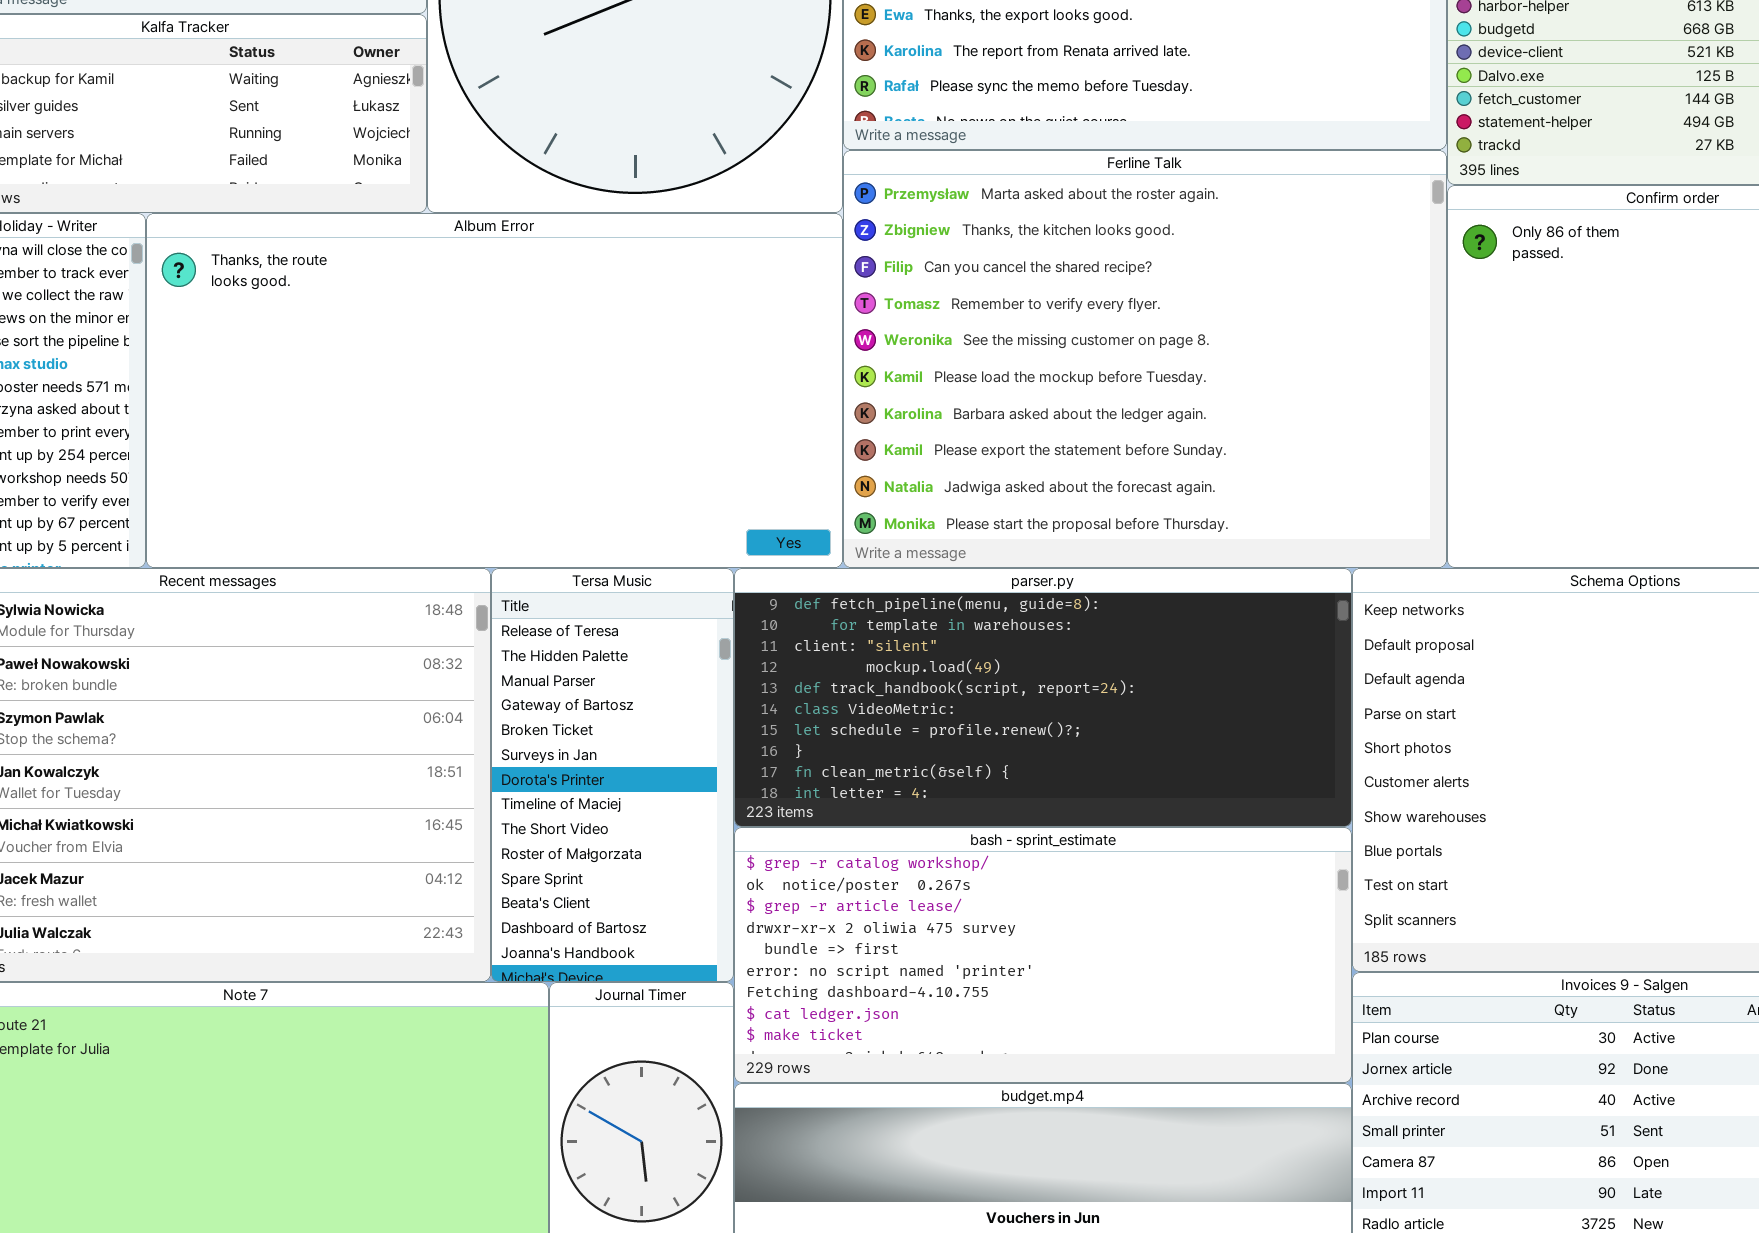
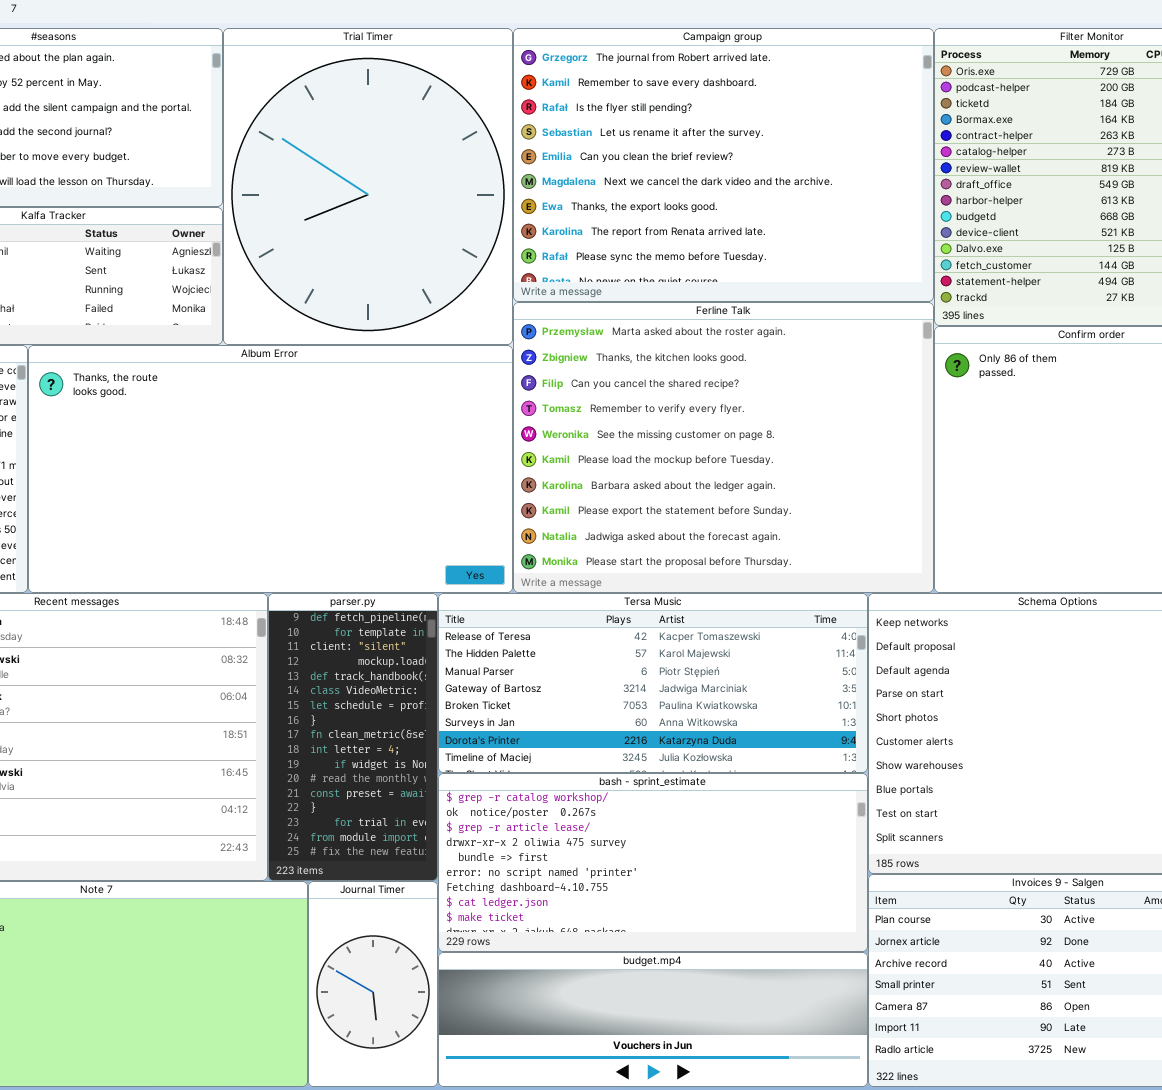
Tersa Music: [491,568,734,982] -> [438,593,868,773], moved, resized
parser.py: [734,568,1352,827] -> [268,593,438,881], moved, resized

